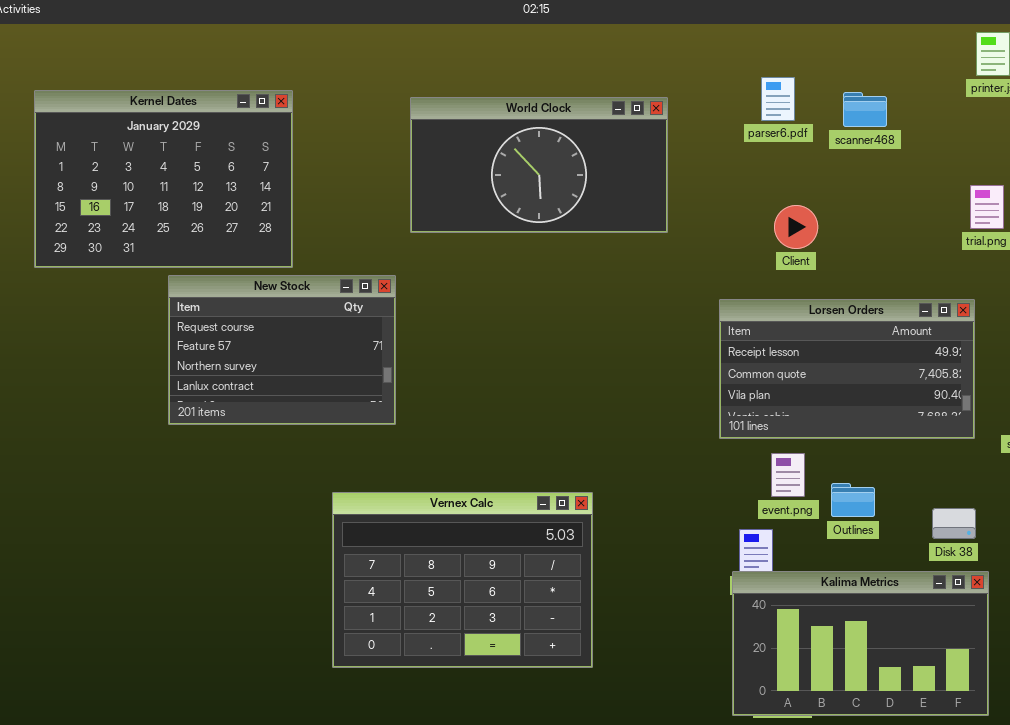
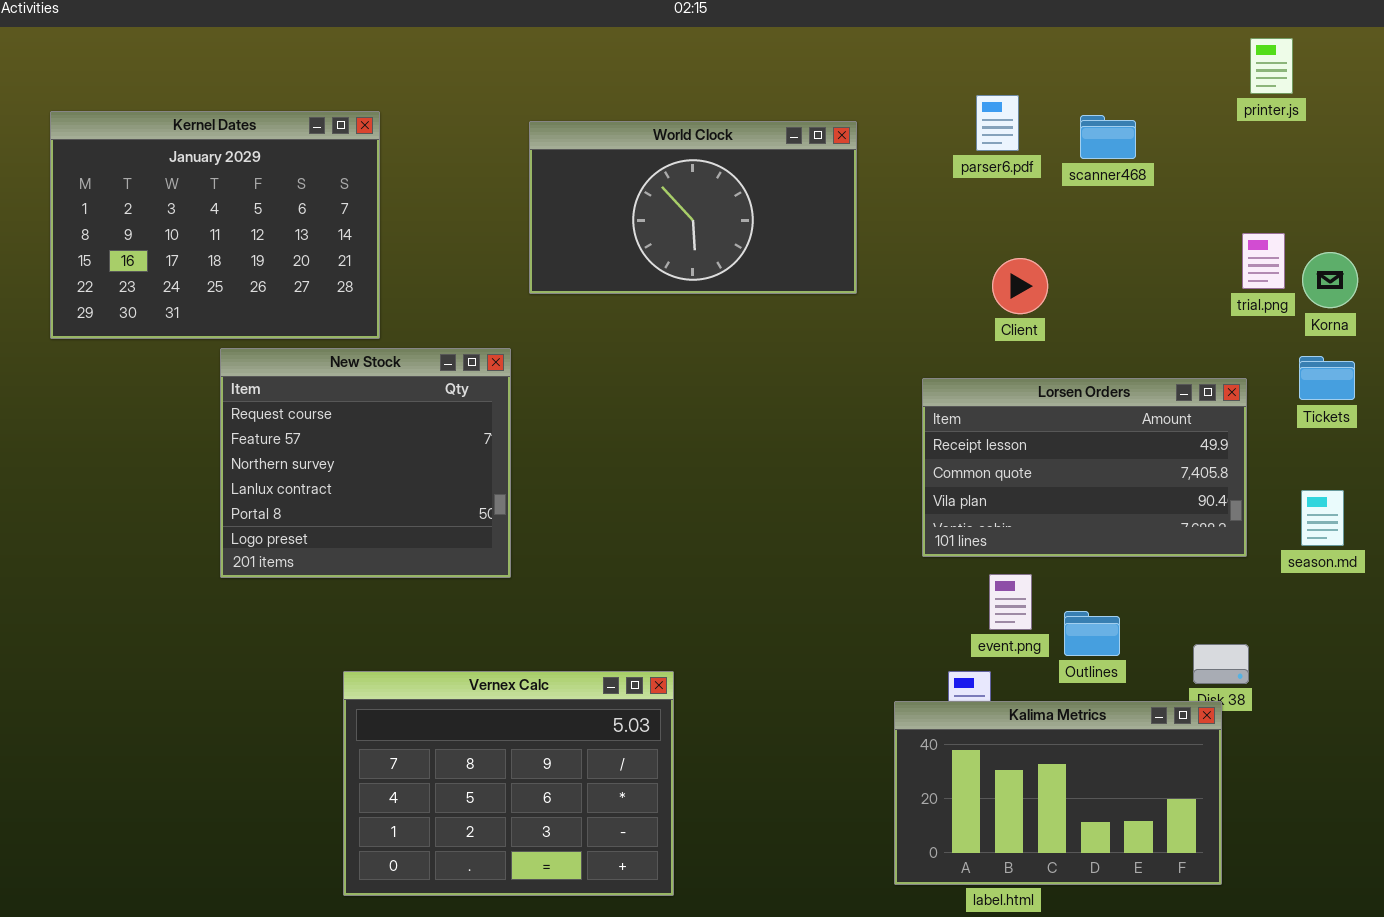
New Stock: [168,275,396,425] -> [220,348,511,578], resized
Vernex Calc: [332,492,593,668] -> [343,671,674,896], moved
Kalima Metrics: [732,571,989,716] -> [894,701,1222,885], moved

